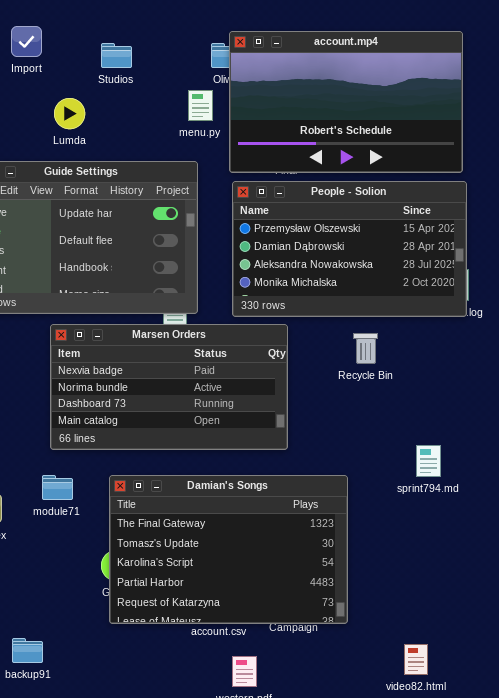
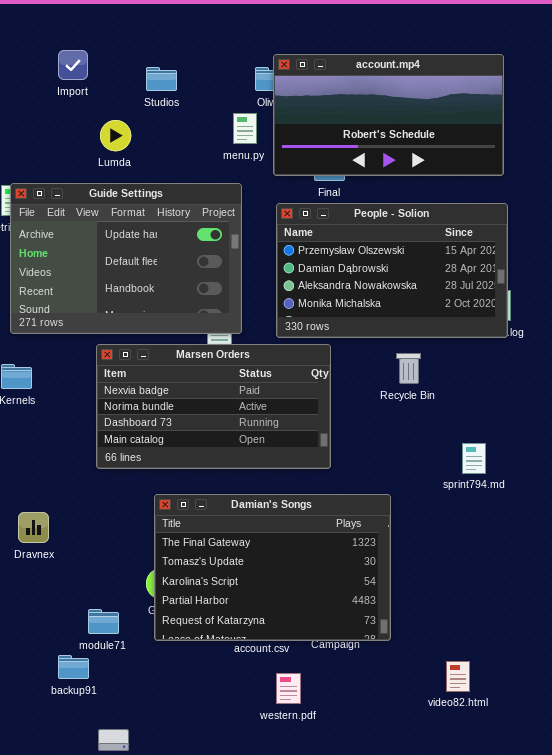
account.mp4: [229,31,463,173] -> [273,54,504,176], resized
sprint794.md: [416,445,441,477] -> [462,443,486,474], moved
module71: [42,475,73,500] -> [88,609,119,634], moved

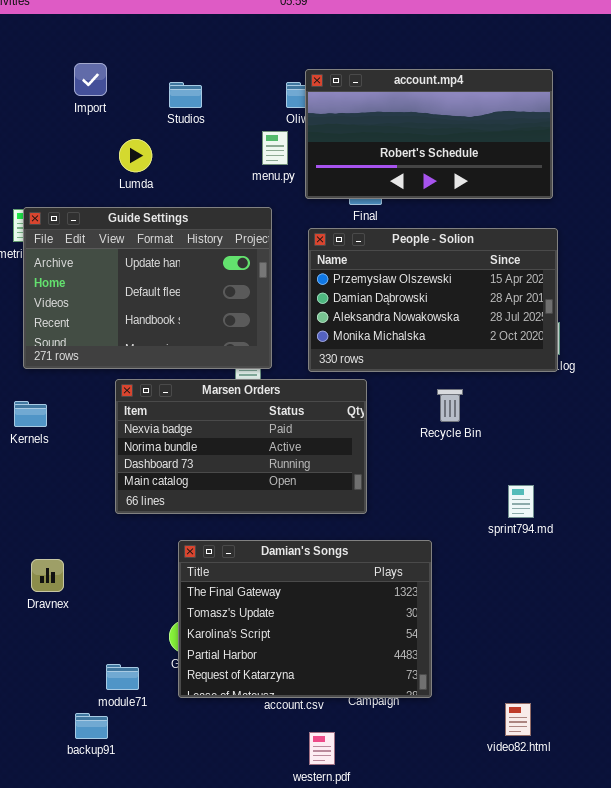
video82.html: [446,661,470,692] -> [505,703,531,736], moved

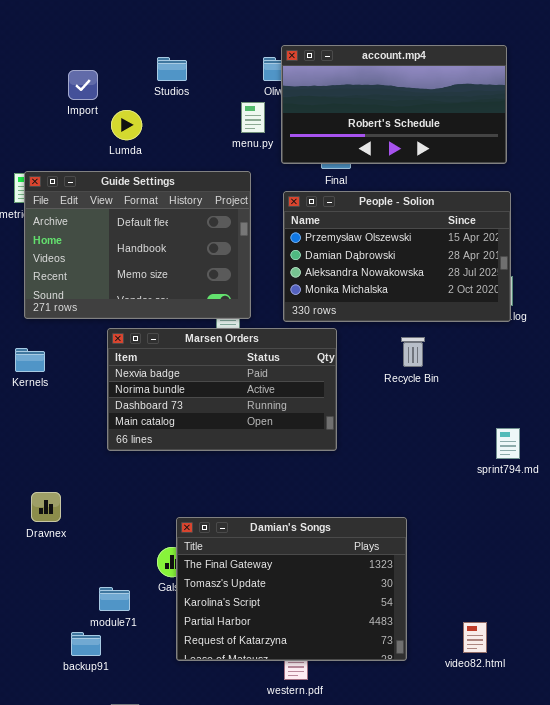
Import: [74,63,107,96] -> [68,70,98,100], moved
Guide Settings: [23,207,272,369] -> [24,171,251,319], scrolled down 1 row
sprint794.md: [508,485,534,518] -> [496,428,520,459], moved
Damian's Songs: [178,540,432,698] -> [176,517,407,661], moved

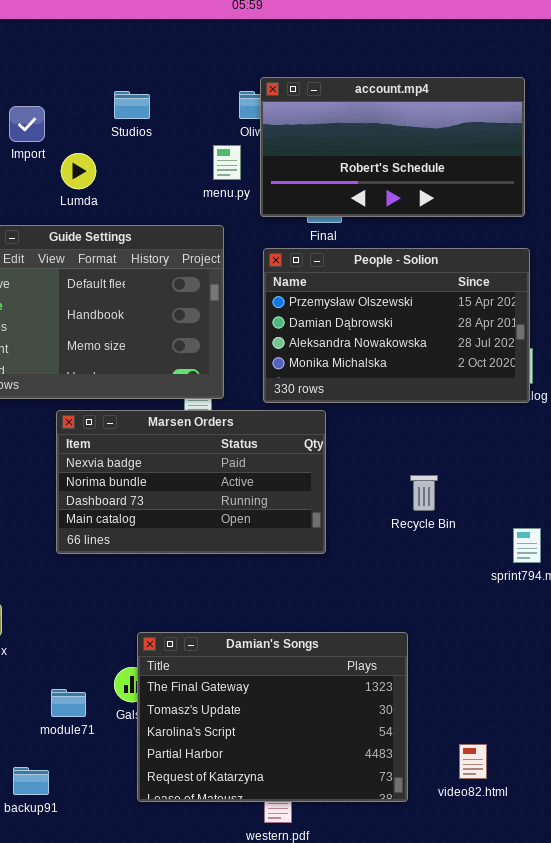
Recycle Bin: [401,337,425,367] -> [410,475,438,511], moved
module71: [99,587,130,611] -> [51,689,86,717], moved
video82.html: [463,622,487,653] -> [459,744,487,779], moved

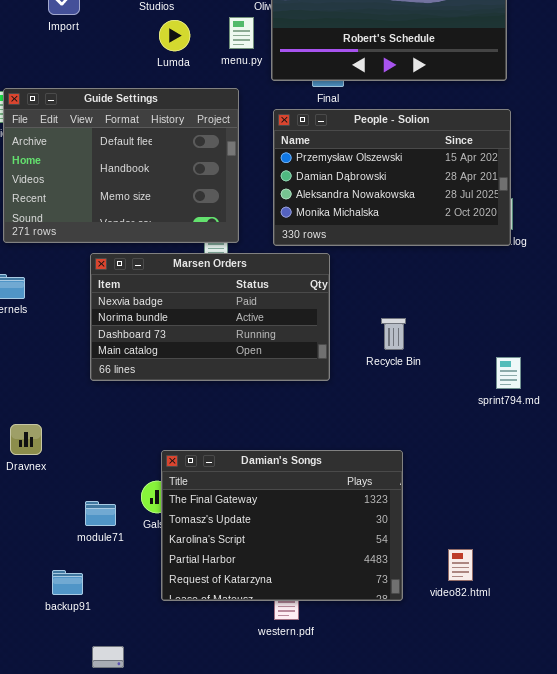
Lumda: [61,153,96,189] -> [159,20,190,51], moved
Recycle Bin: [410,475,438,511] -> [381,318,406,350], moved

